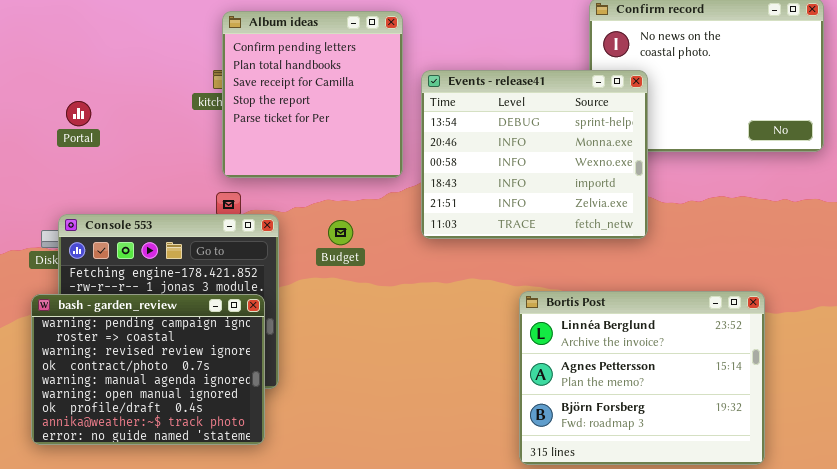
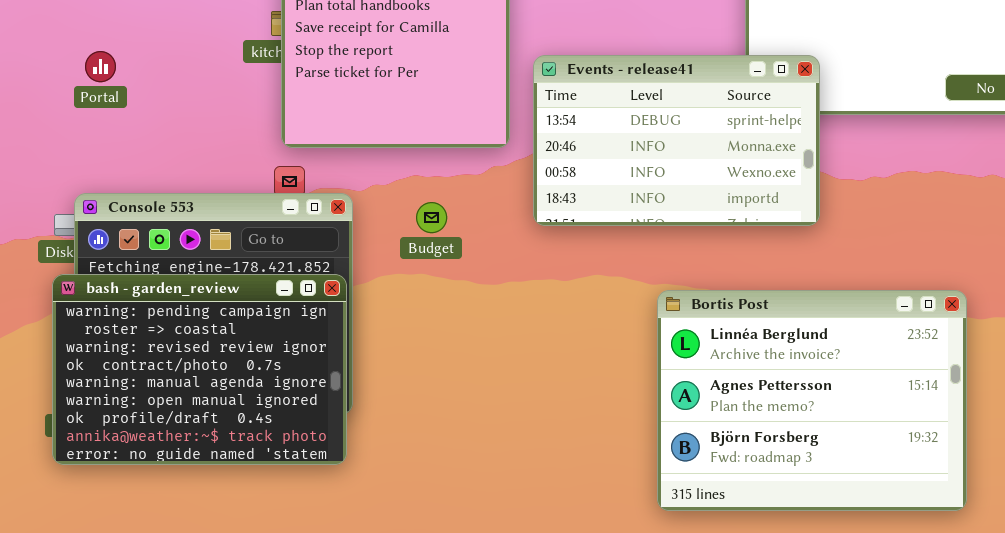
Events - release41: [421,70,648,239] -> [533,55,820,226], resized
bash - garden_review: [31,294,265,445] -> [52,274,347,465], moved

